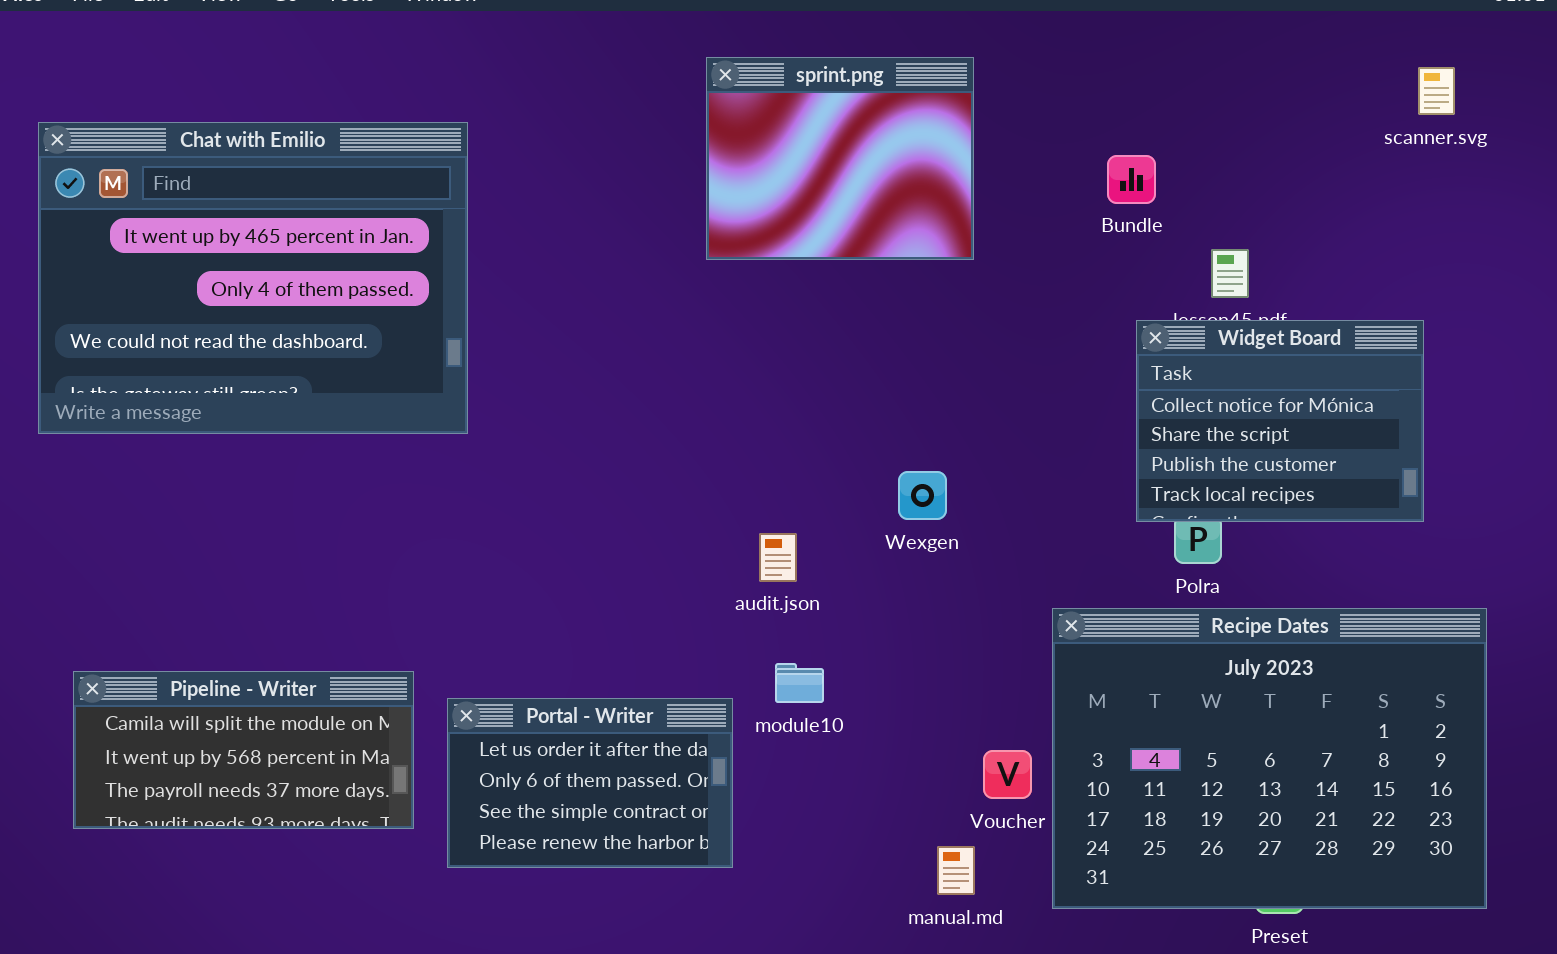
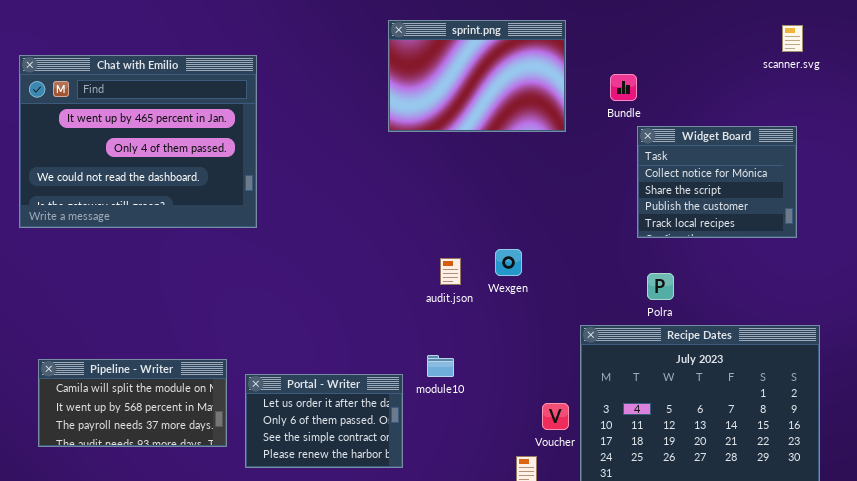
sprint.png: [706,57,974,260] -> [388,20,566,132], resized
Widget Board: [1136,320,1424,522] -> [637,126,797,238], moved
audit.json: [759,533,797,582] -> [440,258,461,285], moved

